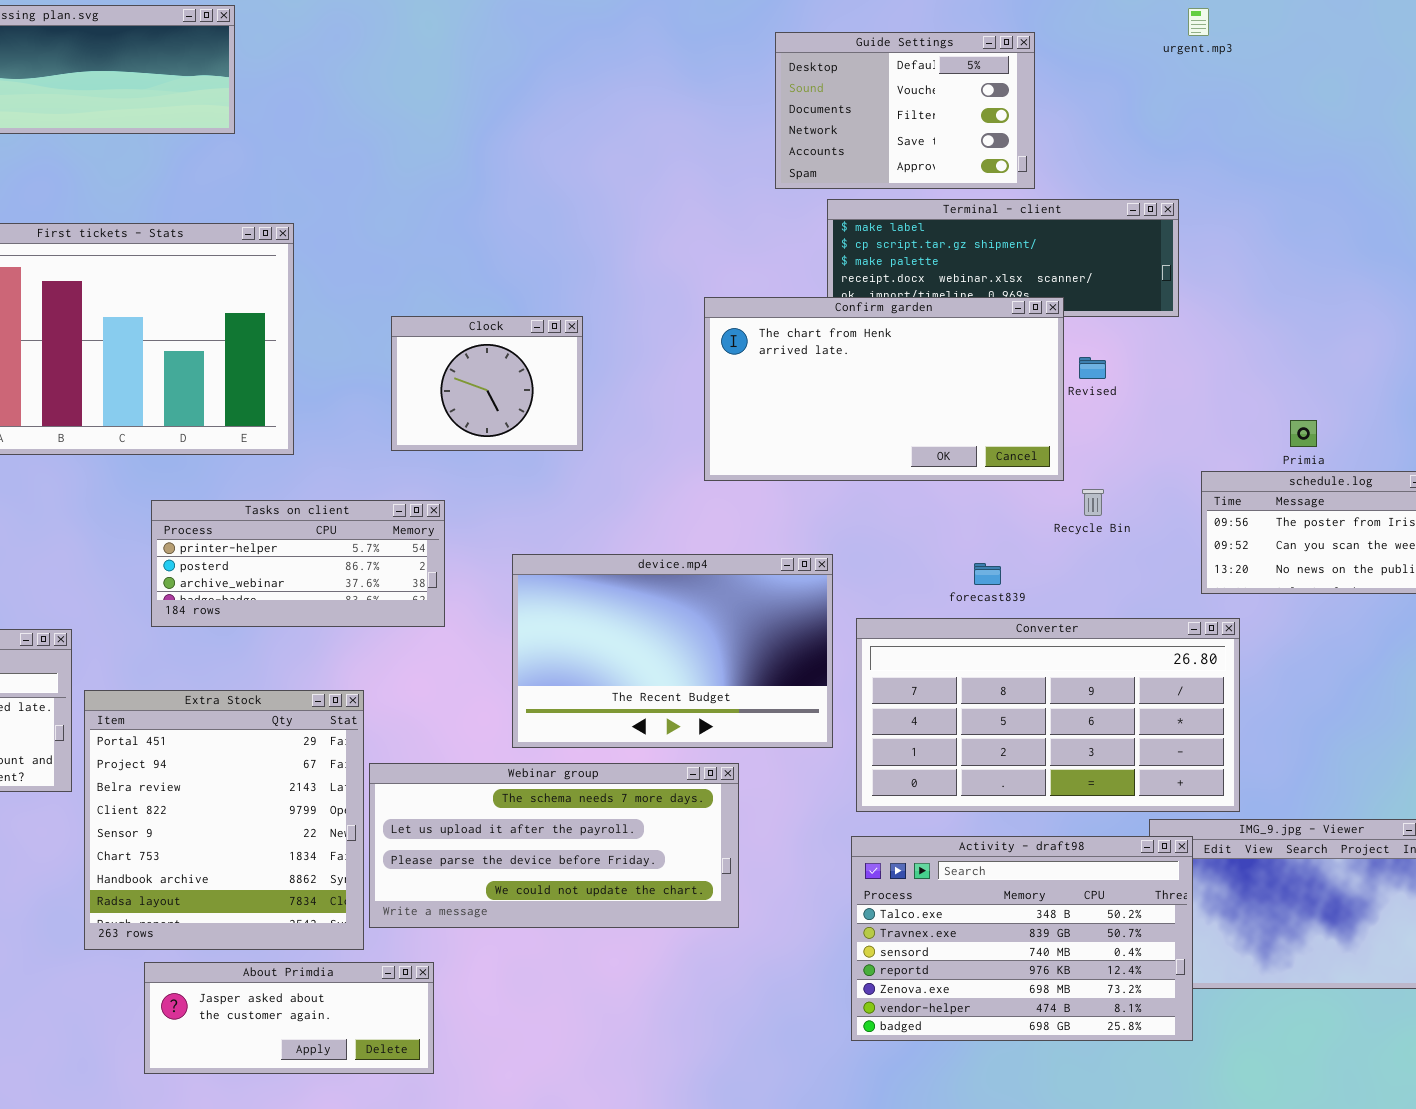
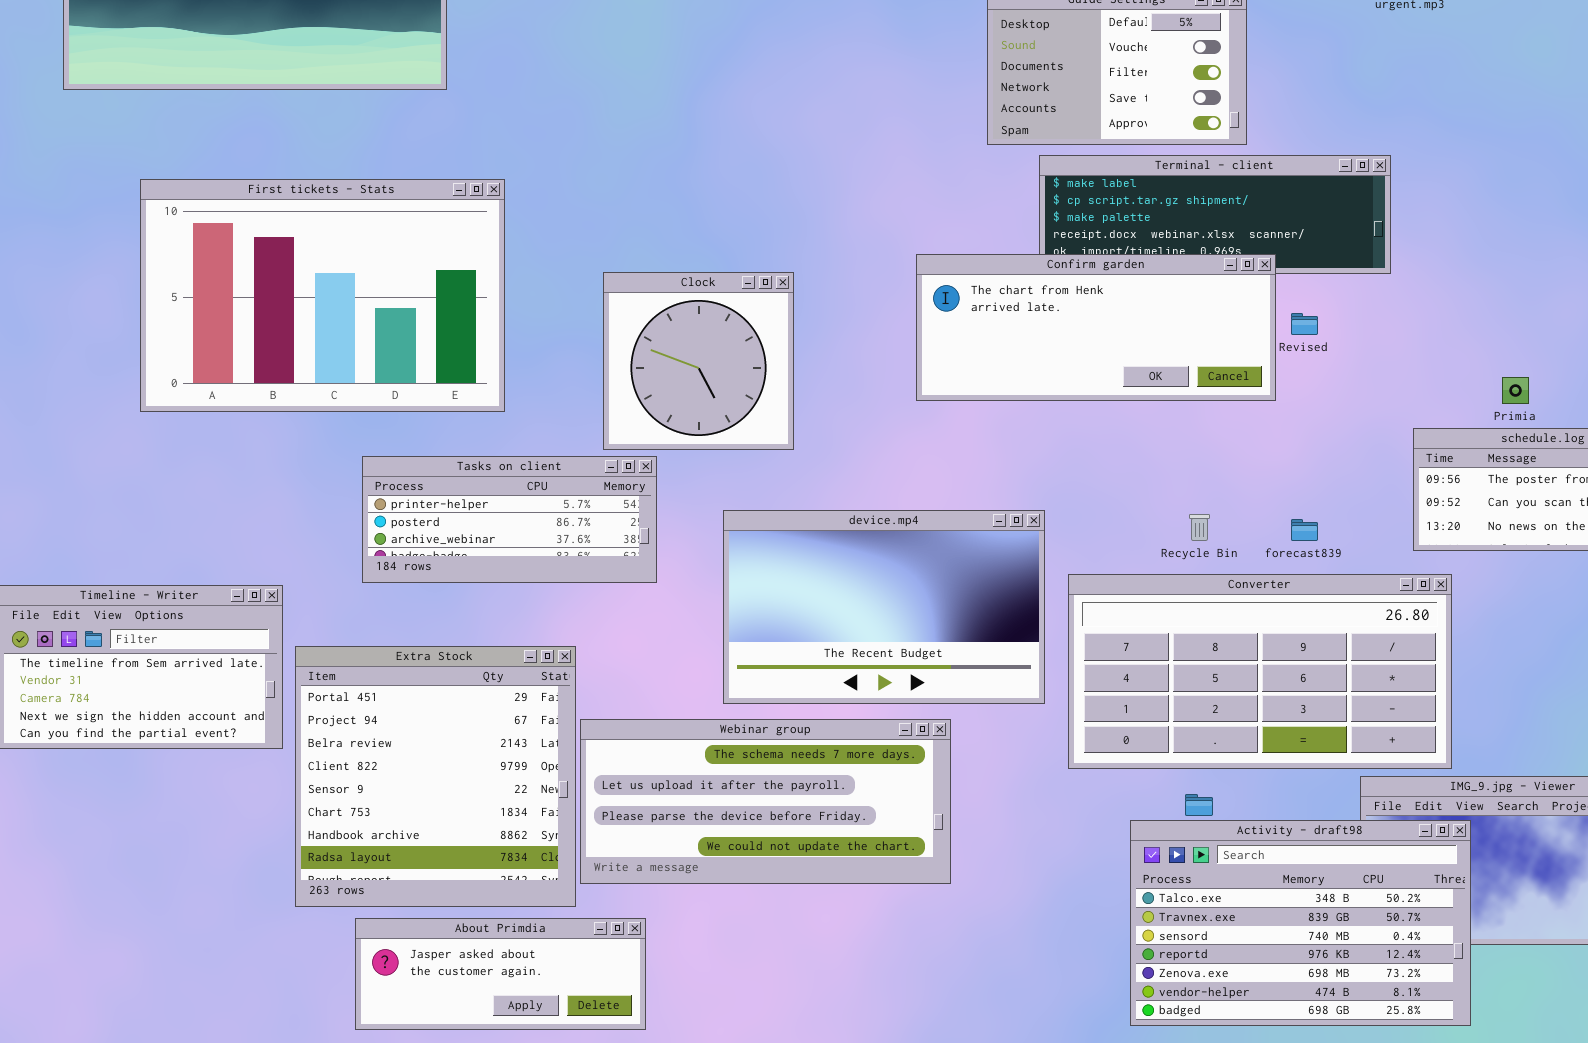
Confirm garden: [704,297,1064,481] -> [916,254,1276,401], resized
Clock: [391,316,583,451] -> [603,272,794,450], resized
Recycle Bin: [1082,489,1104,516] -> [1189,514,1210,541], moved
forecast839: [974,563,1001,585] -> [1291,519,1318,541], moved
Activity - draft98: [851,836,1193,1041] -> [1130,820,1471,1026], moved

